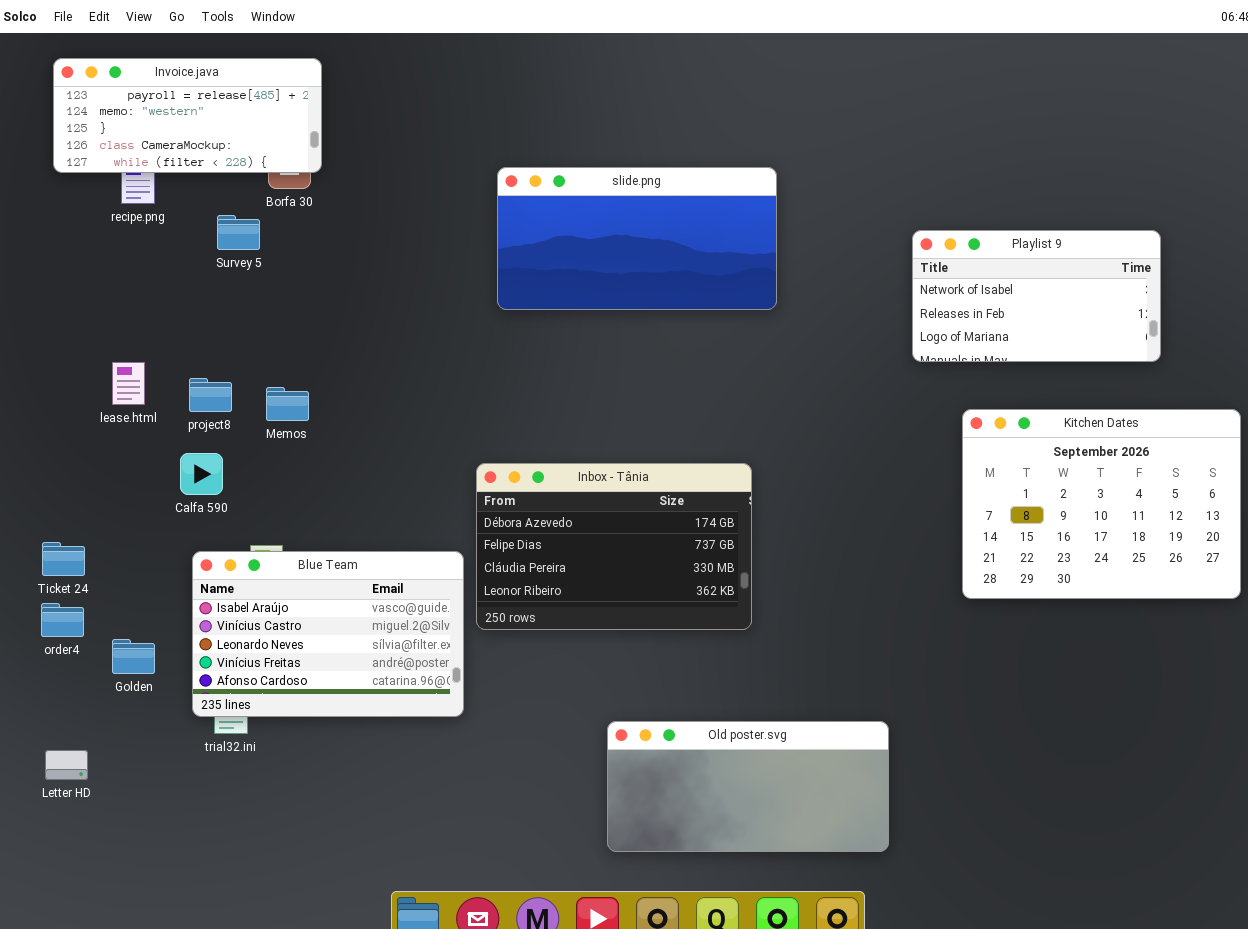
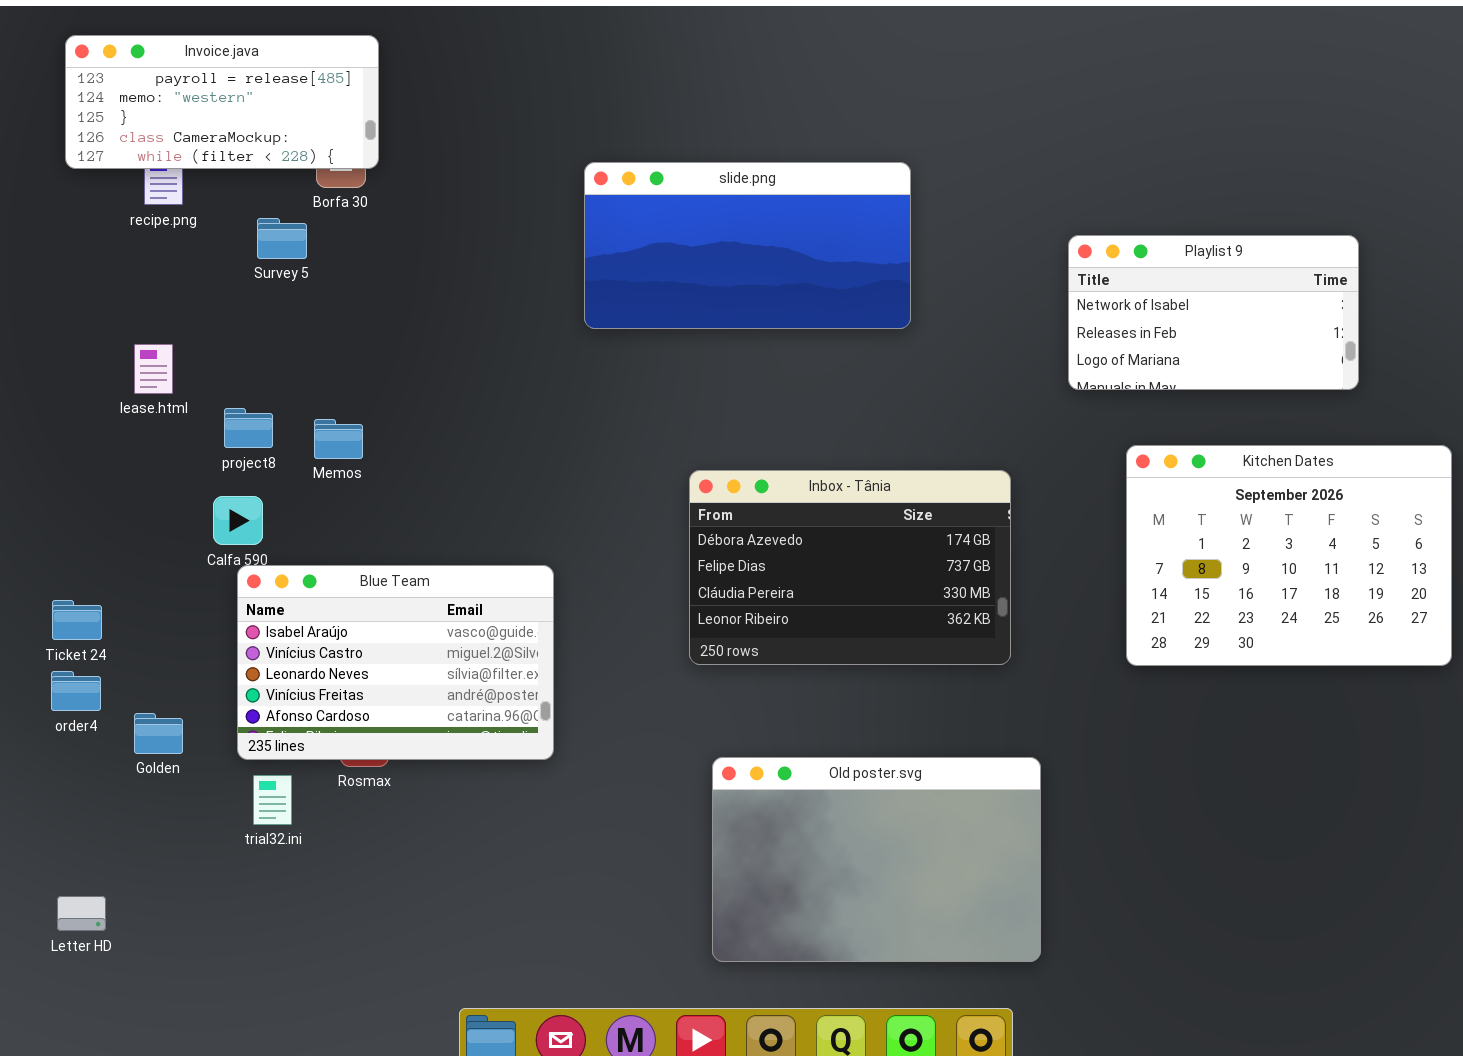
lease.html: [112,362,145,405] -> [134,344,173,394], moved
Inbox - Tânia: [476,463,752,630] -> [689,470,1011,665], moved
Blue Team: [192,551,464,717] -> [237,565,554,760], moved
Old poster.svg: [607,721,889,852] -> [712,757,1041,962], resized
Letter HD: [45,750,88,780] -> [57,896,106,931], moved

